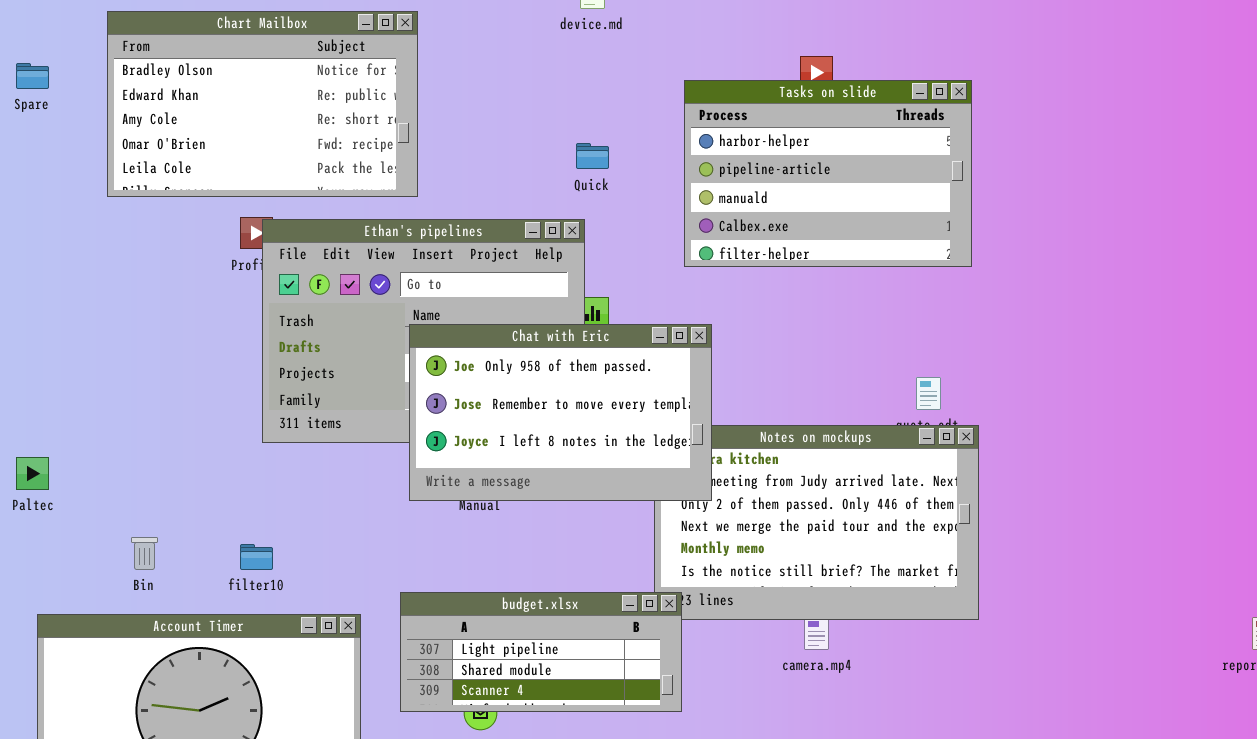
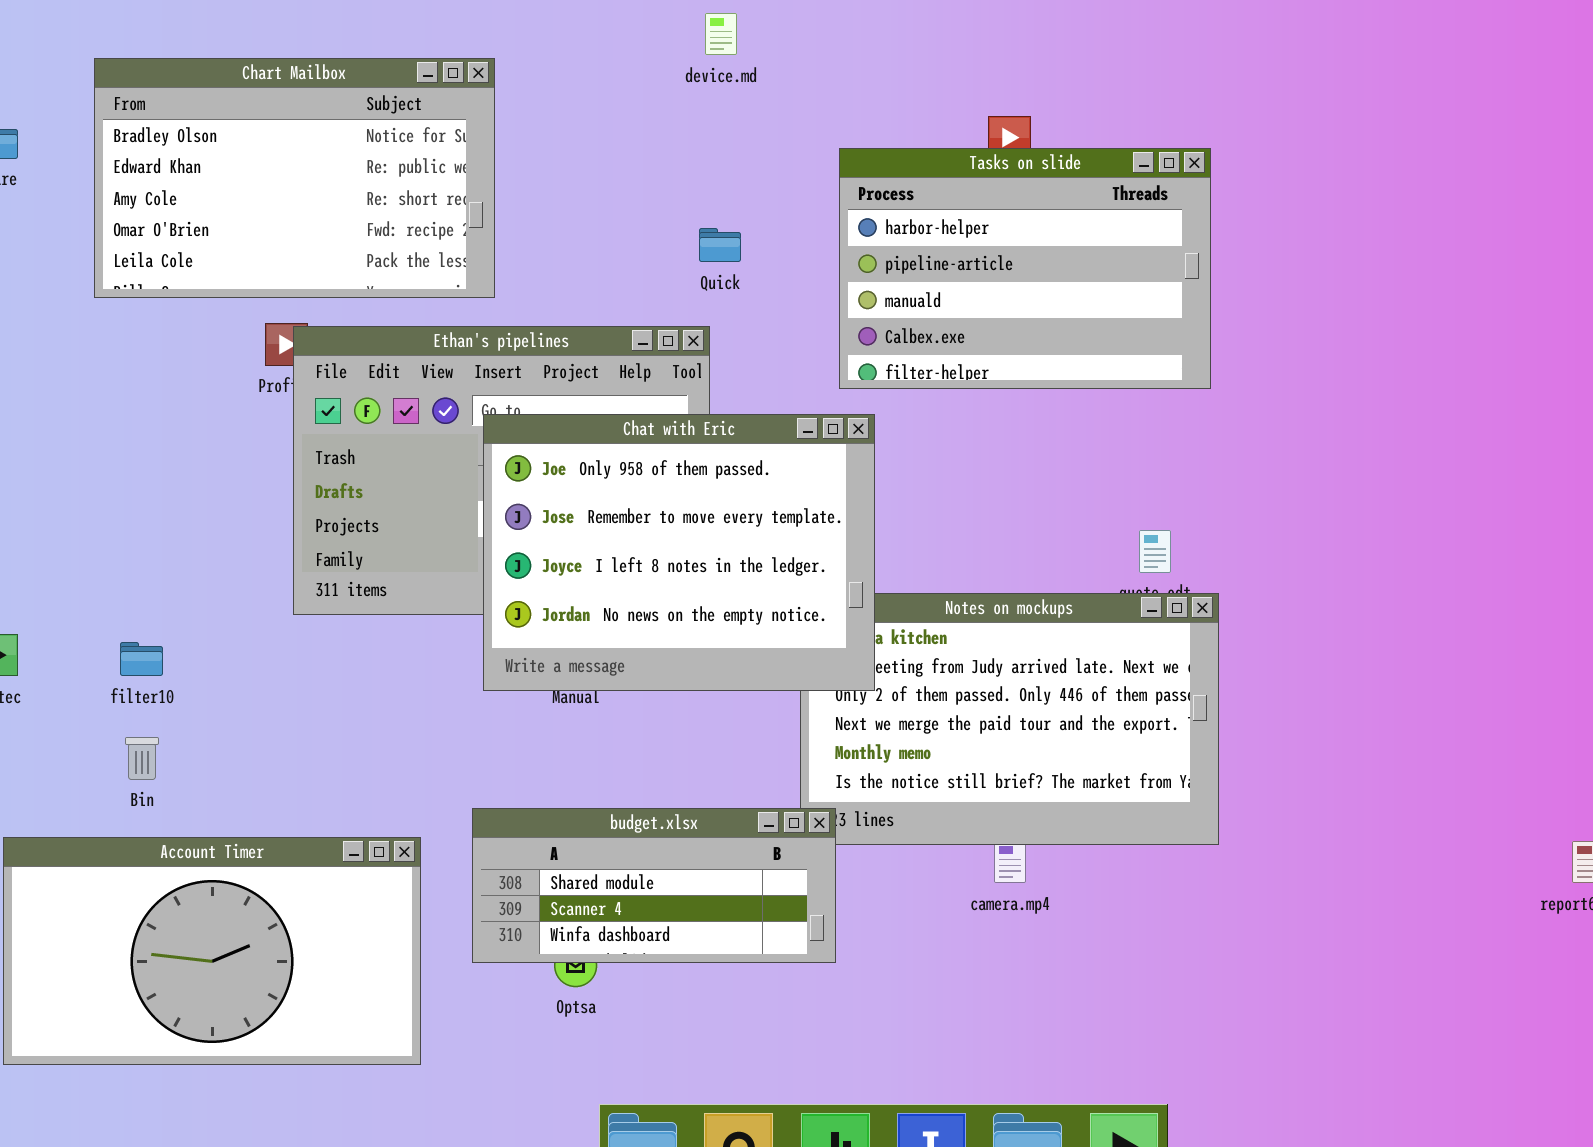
Chat with Eric: [409,324,712,501] -> [483,414,875,691], resized
filter10: [240,544,273,570] -> [120,642,163,676], moved
budget.xlsx: [400,592,682,712] -> [472,808,836,963], scrolled down 1 row

